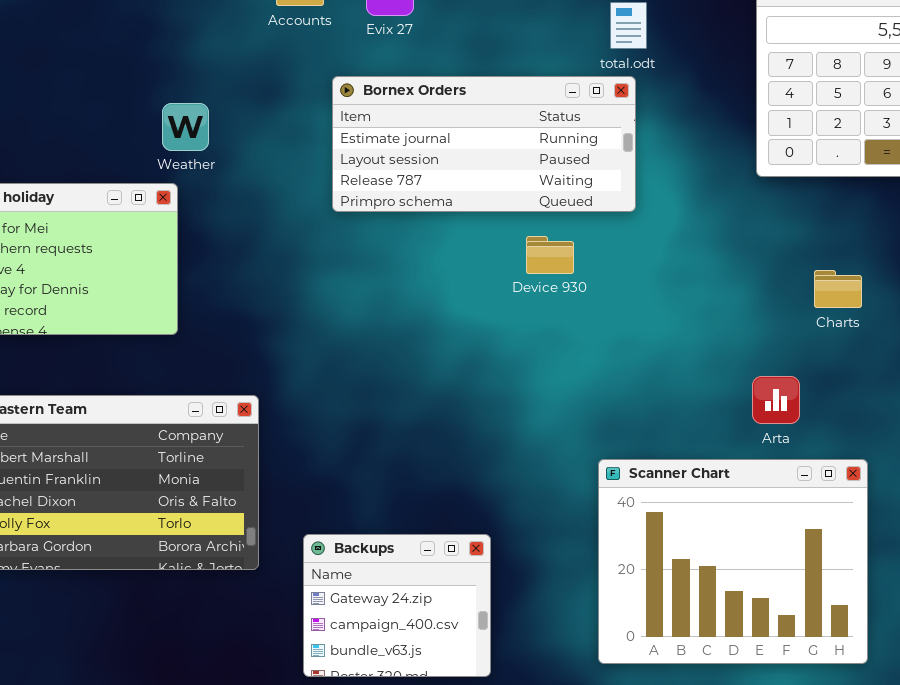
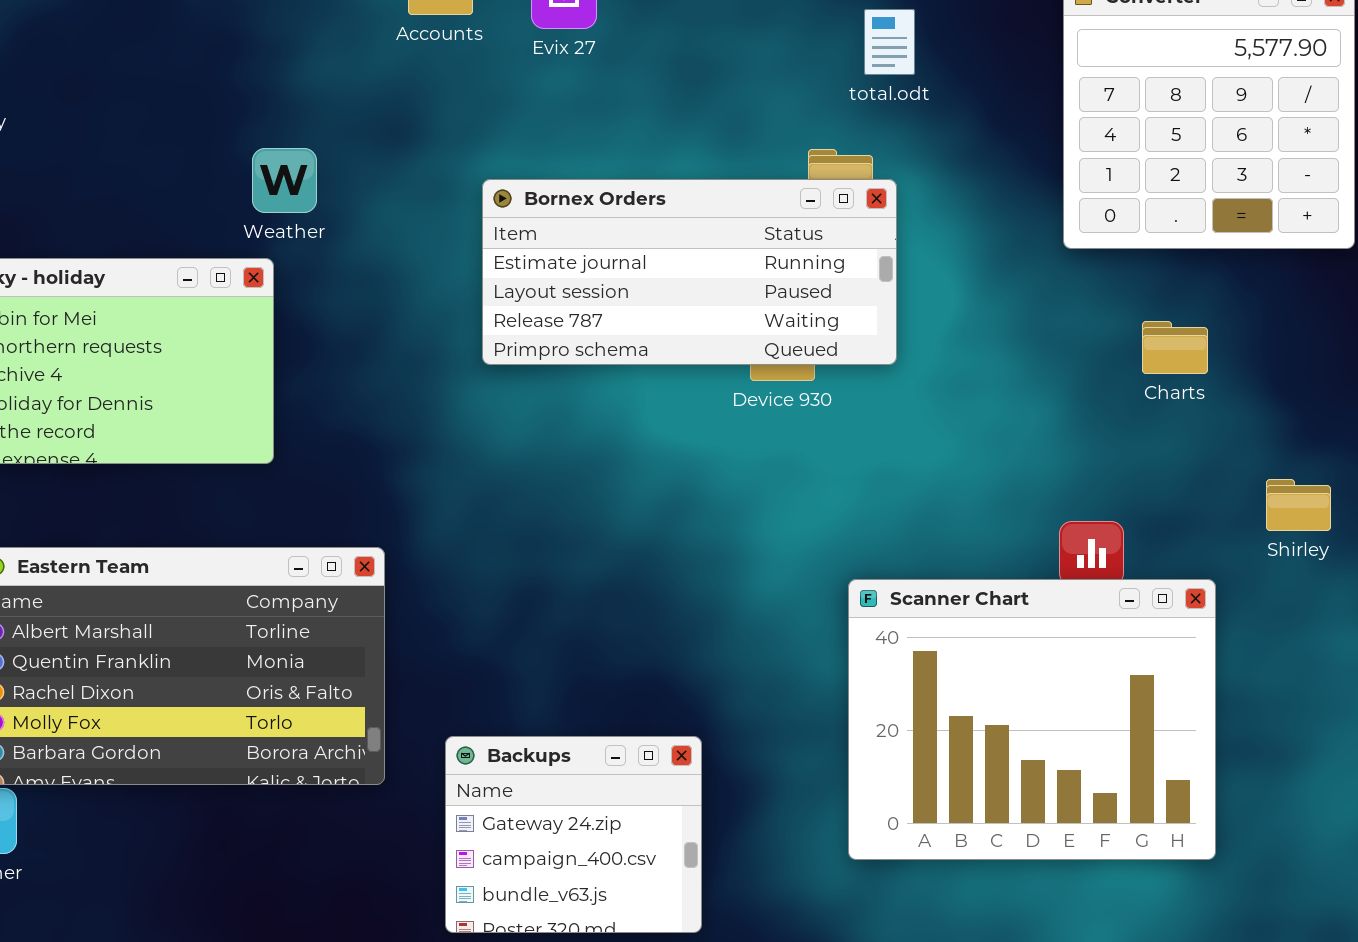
Bornex Orders: [332,76,636,212] -> [482,179,897,365], moved
Charts: [814,270,862,308] -> [1142,321,1208,374], moved
Scanner Chart: [598,459,868,664] -> [848,579,1216,860], moved

